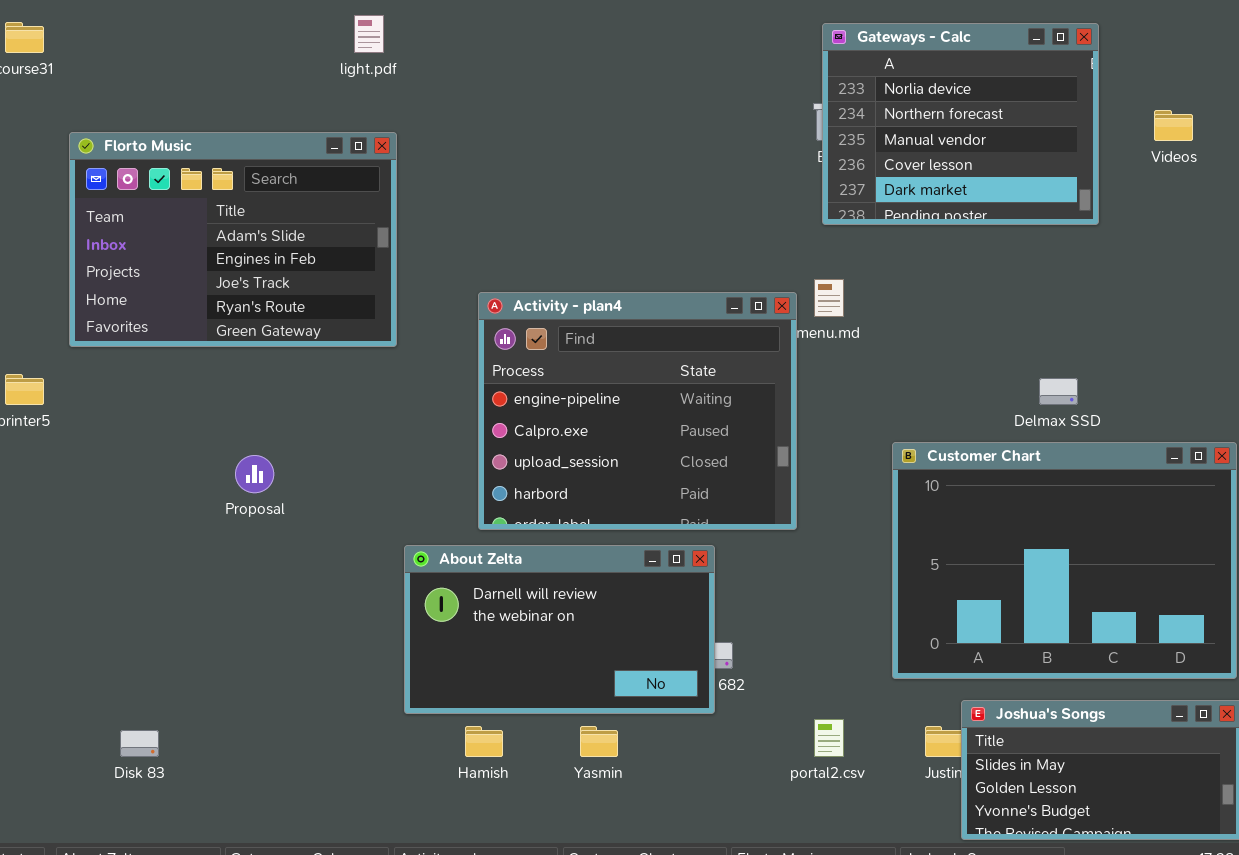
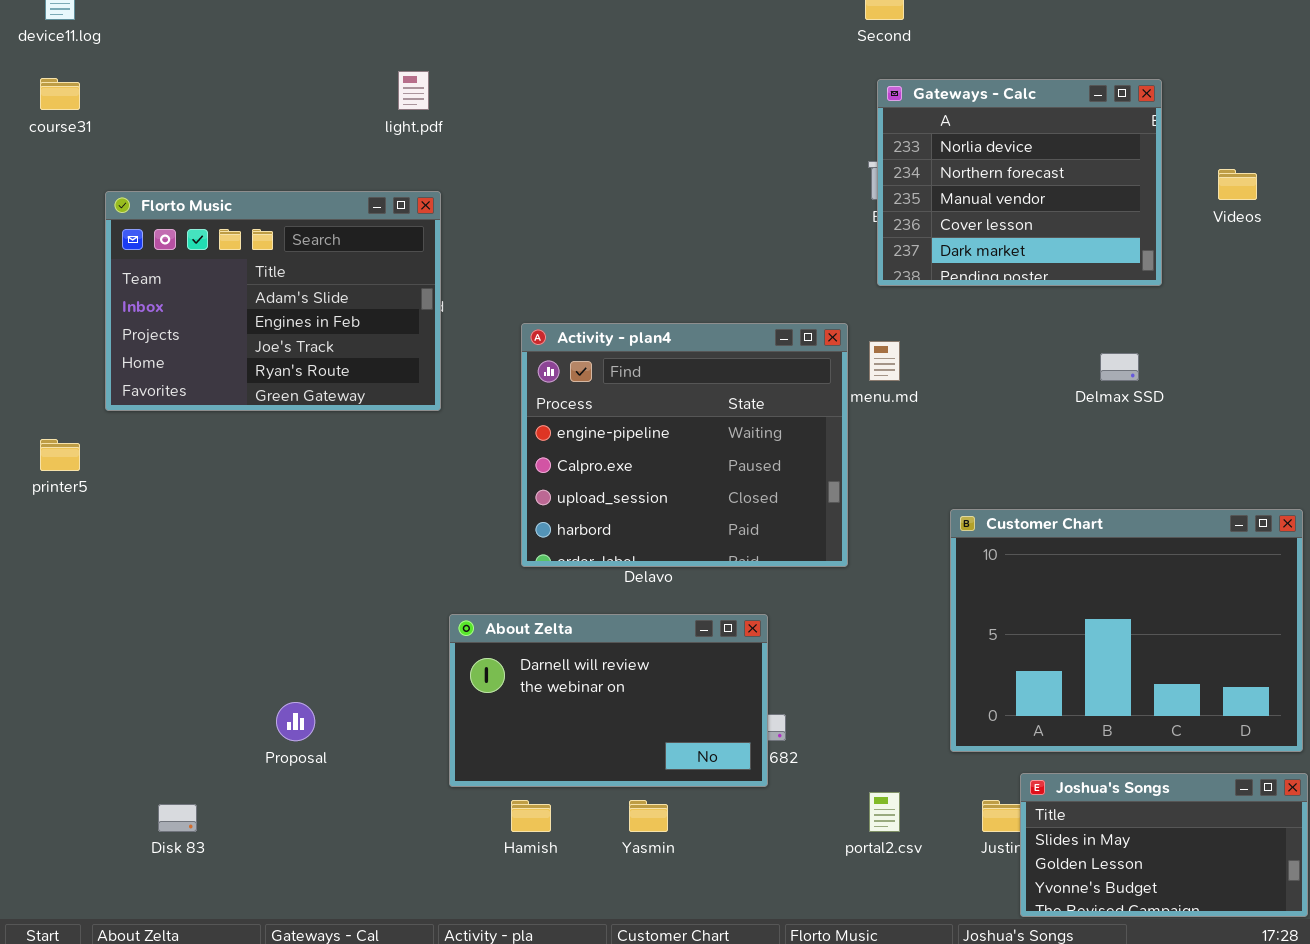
Activity - plan4: [478,292,797,530] -> [521,323,848,567], moved
Delmax SSD: [1039,378,1078,405] -> [1100,353,1139,381], moved
Proposal: [235,455,274,493] -> [276,702,315,741], moved

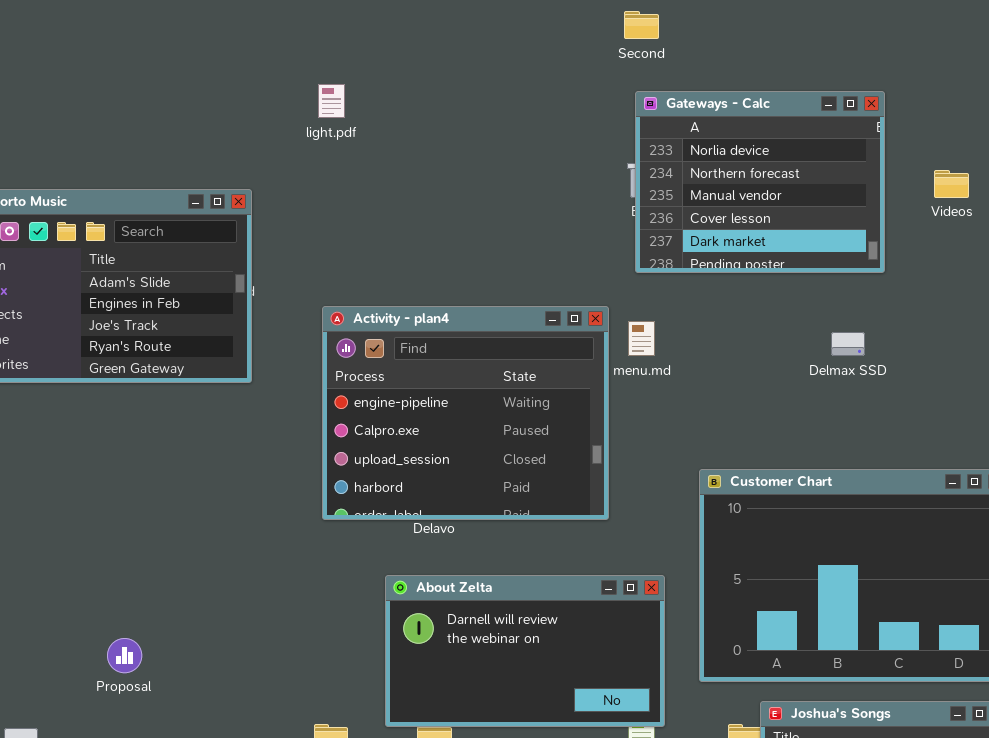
light.pdf: [398,71,429,110] -> [318,84,345,118], moved
About Zelta: [449,614,768,787] -> [385,575,665,727], moved

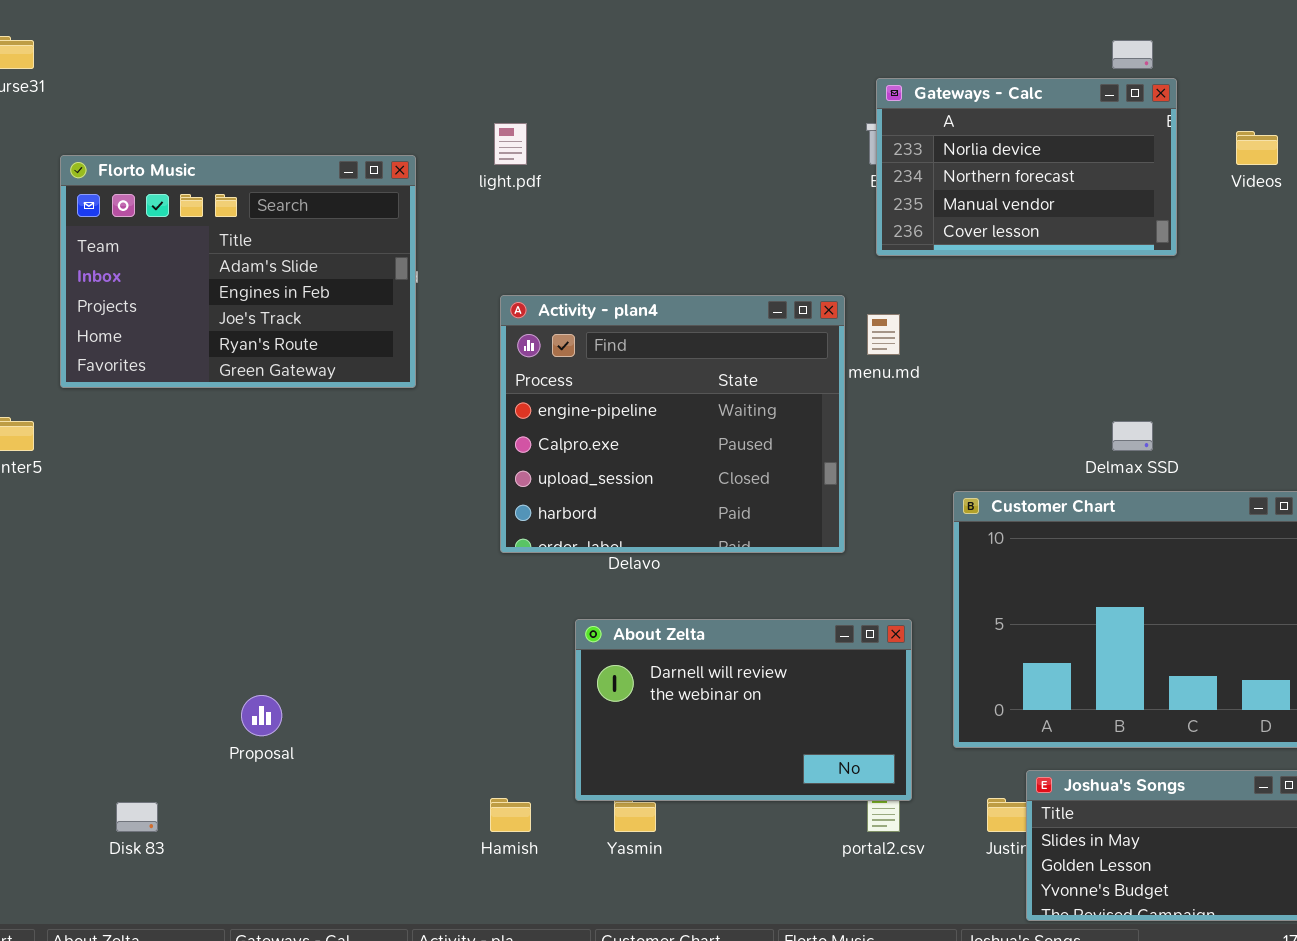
light.pdf: [318,84,345,118] -> [494,123,527,165], moved
Gateways - Calc: [635,91,885,273] -> [876,78,1177,256], resized
Delmax SSD: [831,332,865,356] -> [1112,421,1153,451], moved

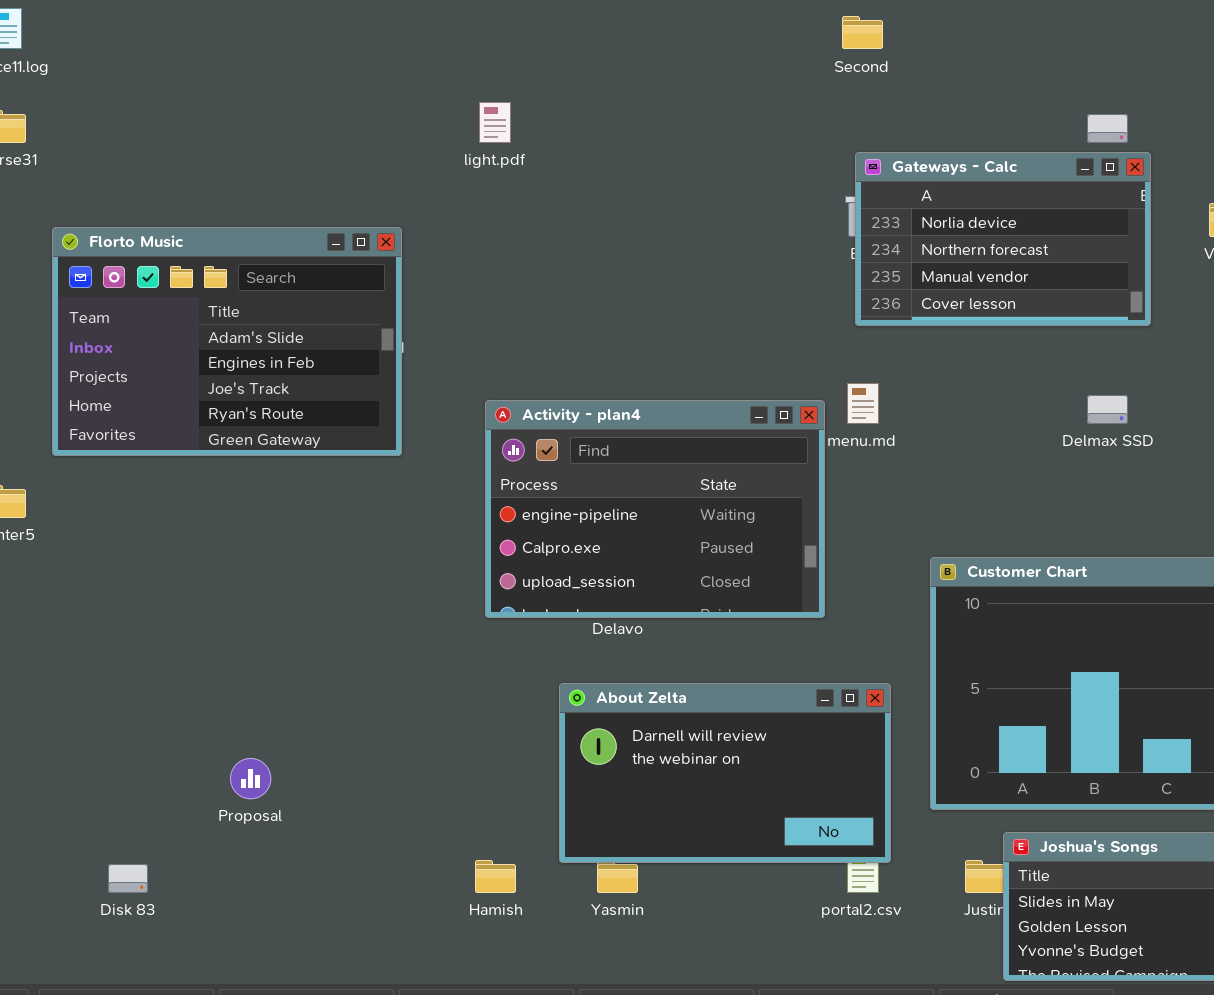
light.pdf: [494,123,527,165] -> [479,102,511,143], moved
Activity - plan4: [500,295,845,553] -> [485,400,825,618], resized
Delmax SSD: [1112,421,1153,451] -> [1087,395,1128,424], moved

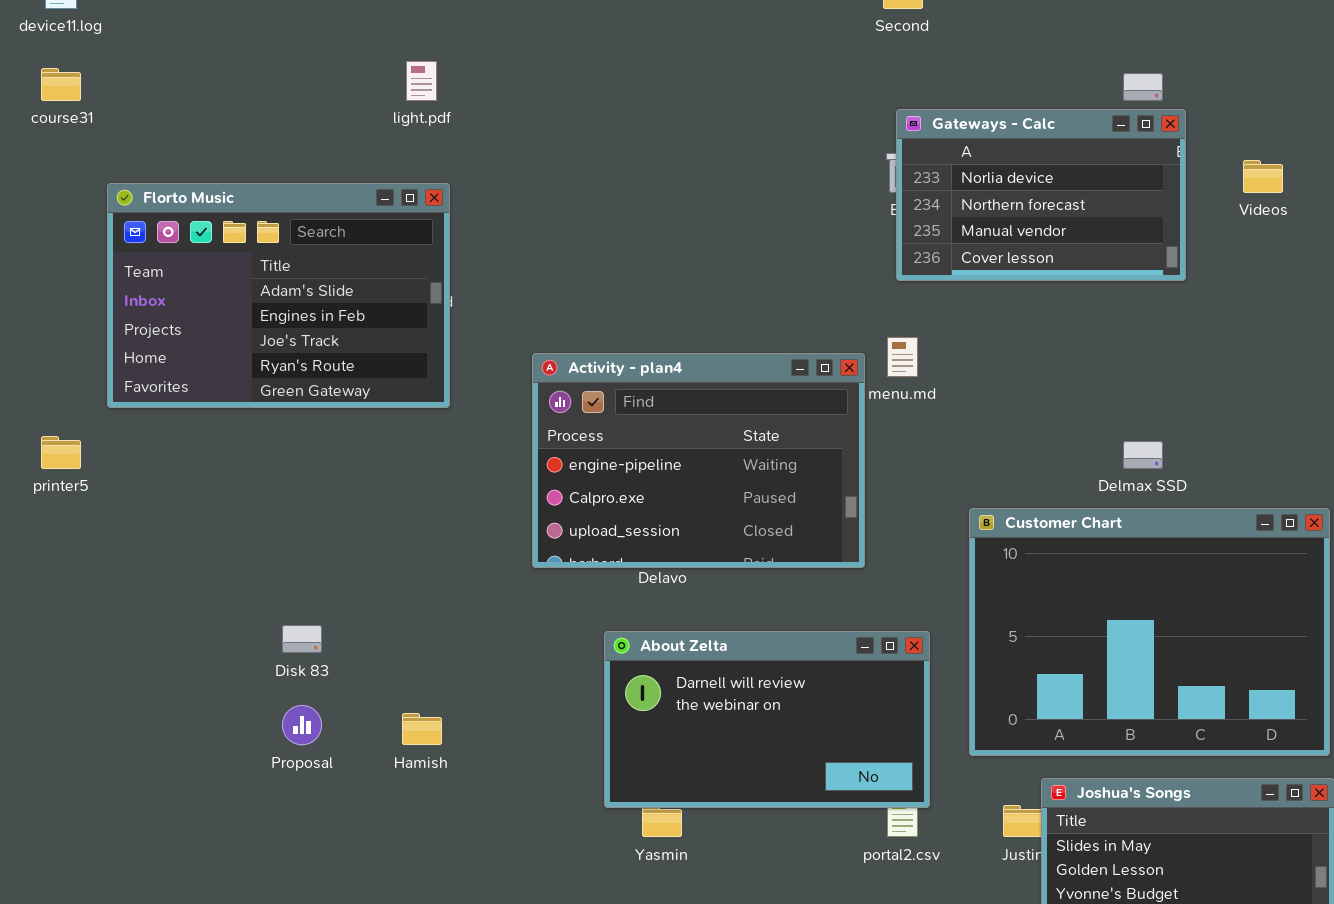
light.pdf: [479,102,511,143] -> [406,61,437,101], moved
Delmax SSD: [1087,395,1128,424] -> [1123,441,1163,469], moved
Hamish: [475,860,516,893] -> [402,713,442,745], moved
Disk 83: [108,864,148,893] -> [282,625,322,653], moved

